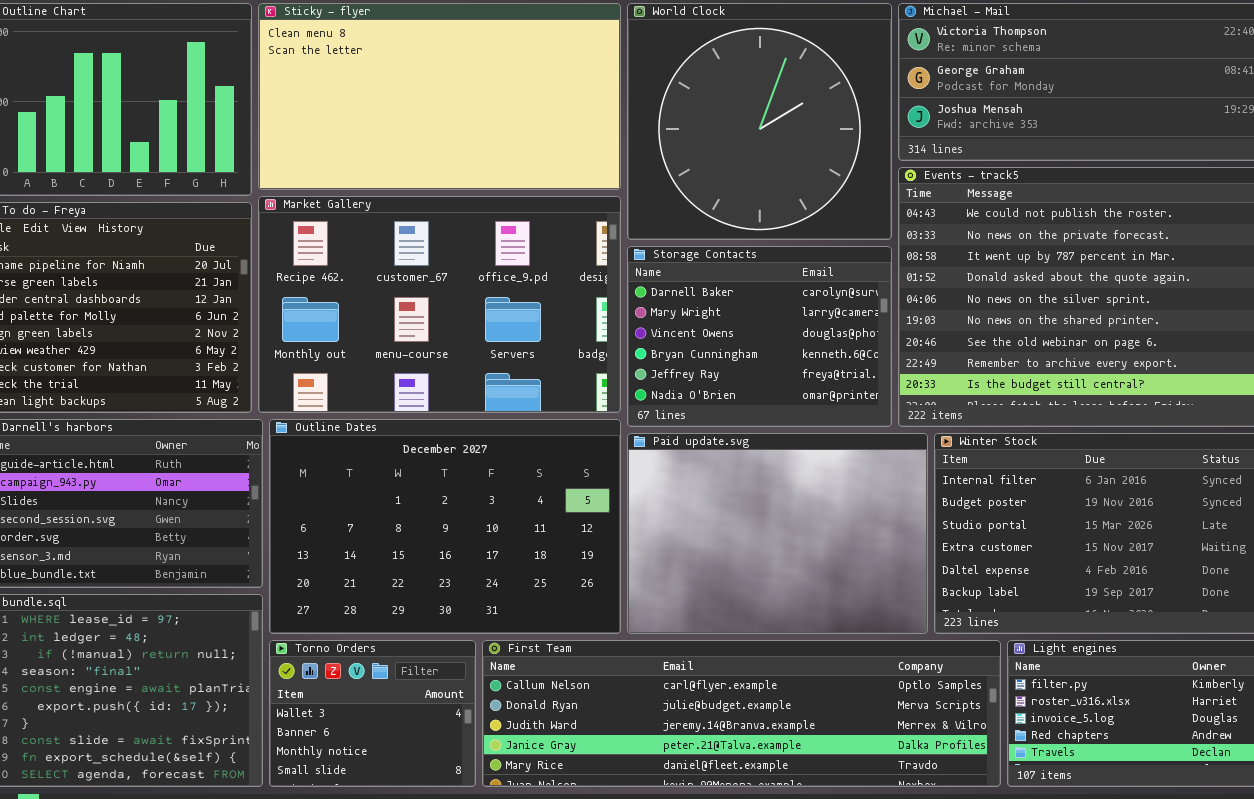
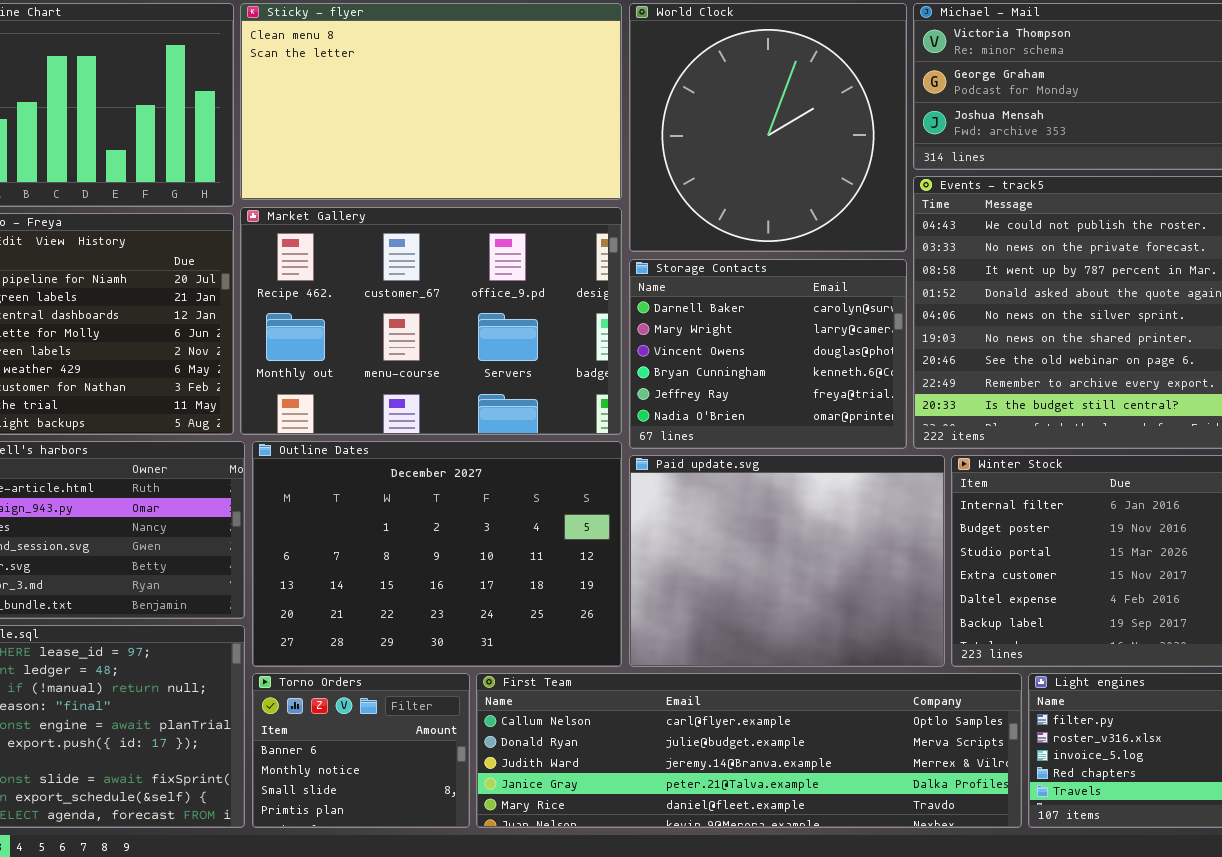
Torno Orders: [269,640,476,787] -> [252,673,470,828], scrolled down 1 row

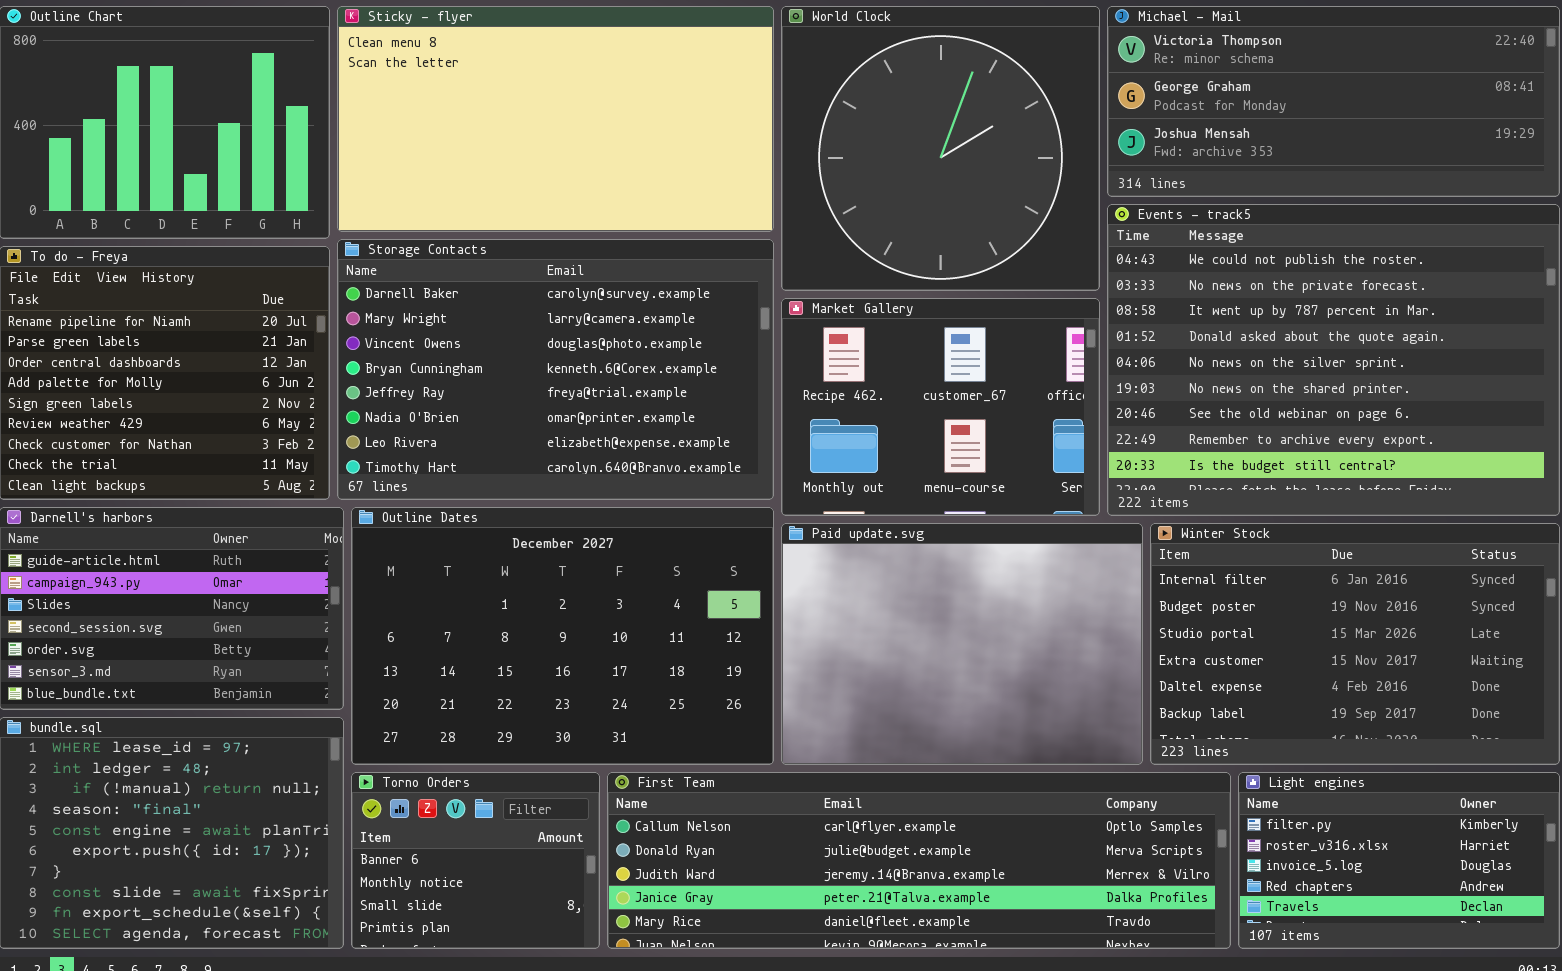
Market Gallery: [240,207,622,435] -> [781,298,1100,516], moved, resized
Storage Contacts: [629,259,907,449] -> [337,239,774,500], moved, resized

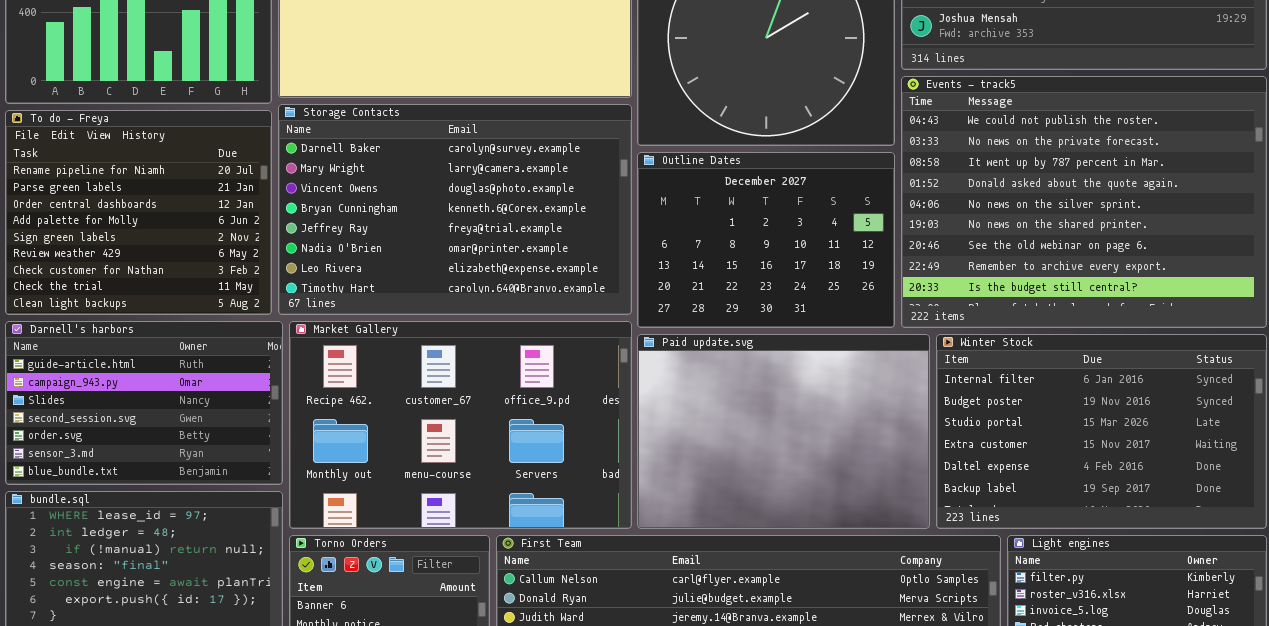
Market Gallery: [781,298,1100,516] -> [289,321,632,529], moved, resized
Outline Dates: [351,507,774,765] -> [637,152,895,328], moved, resized

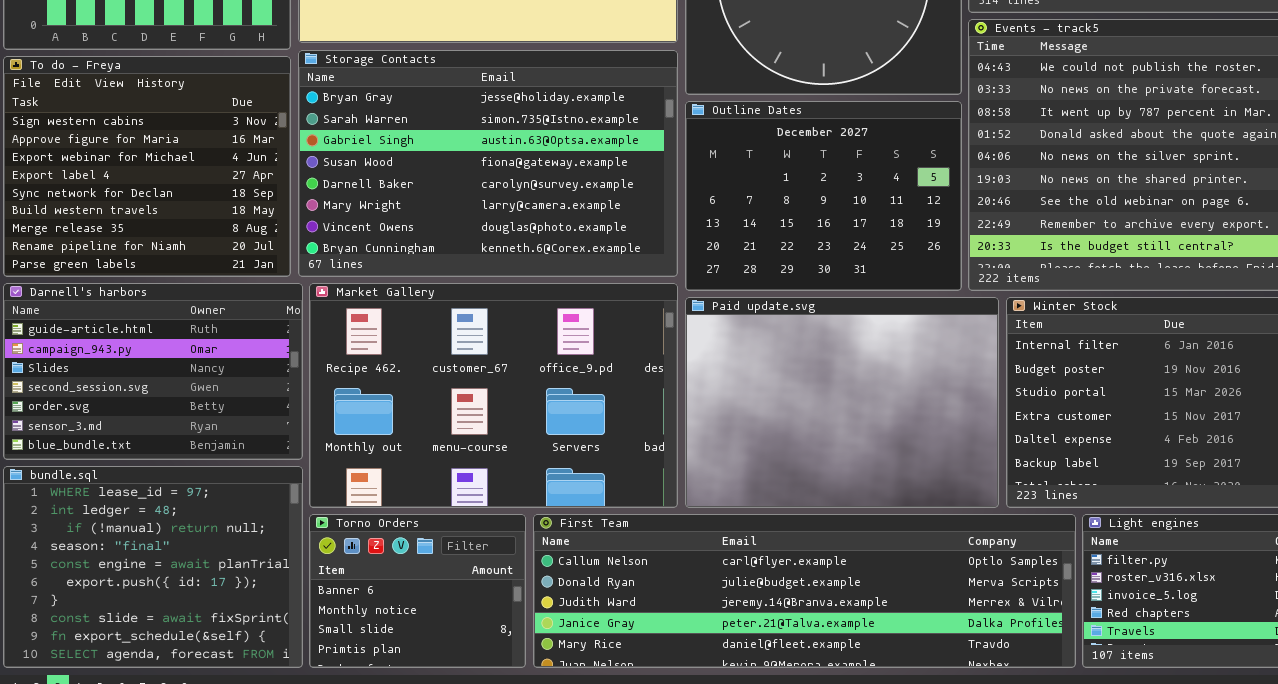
Storage Contacts: [278,104,632,315] -> [298,50,678,277], scrolled up 4 rows
To do - Freya: [5,110,272,315] -> [3,56,291,277], scrolled up 7 rows

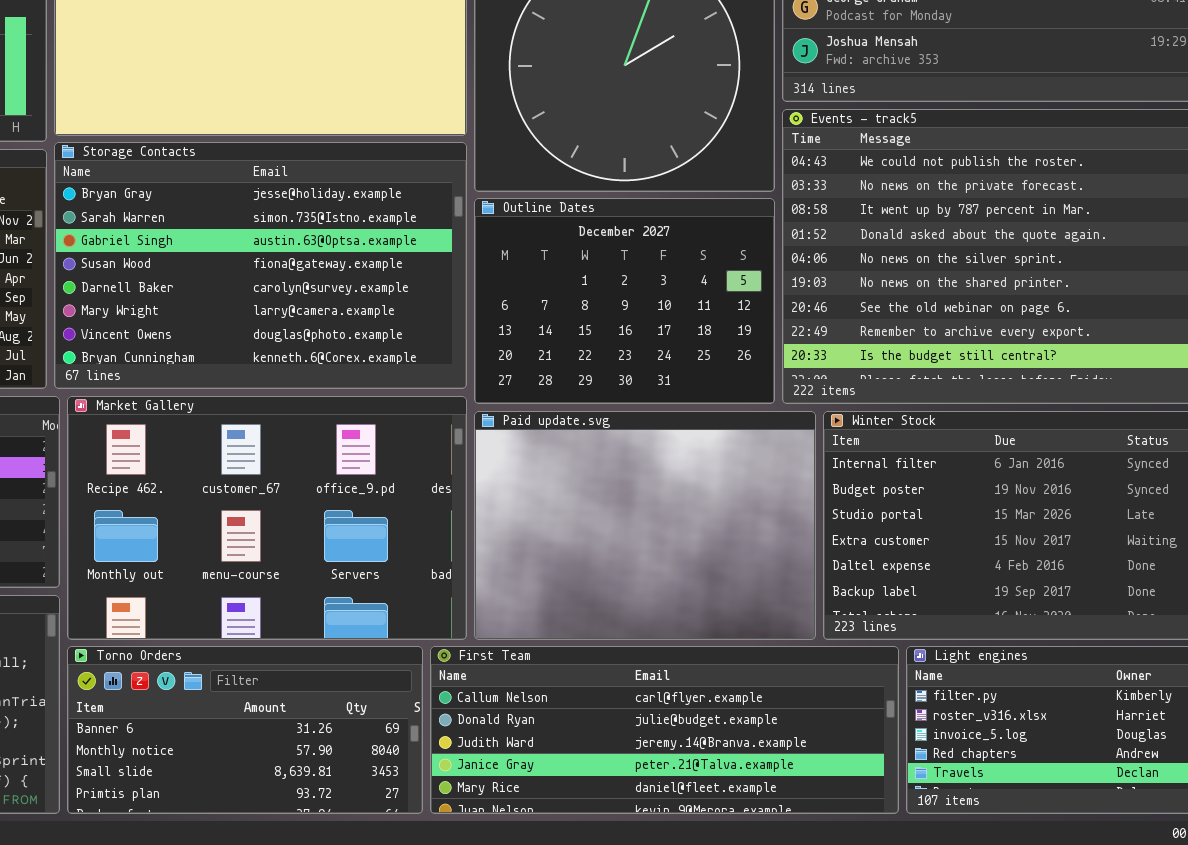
Torno Orders: [309,514,526,668] -> [67,646,423,814], resized
First Team: [533,514,1076,668] -> [430,646,899,814], resized

